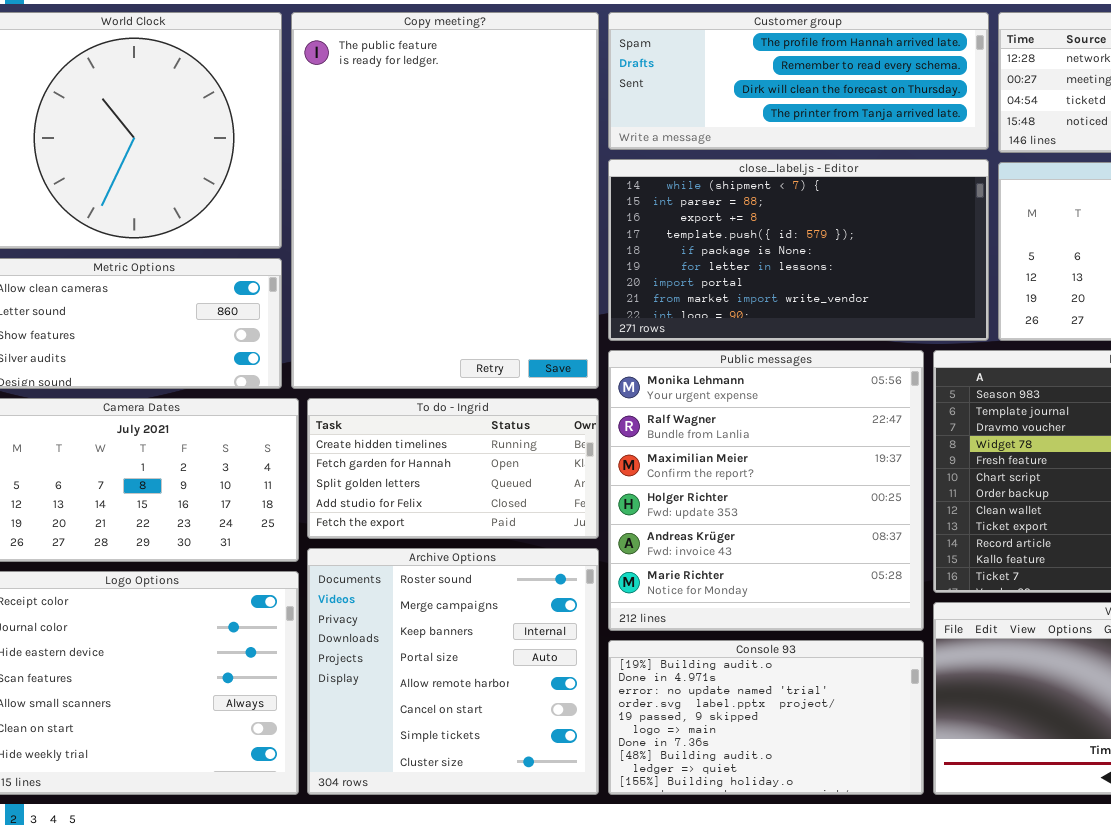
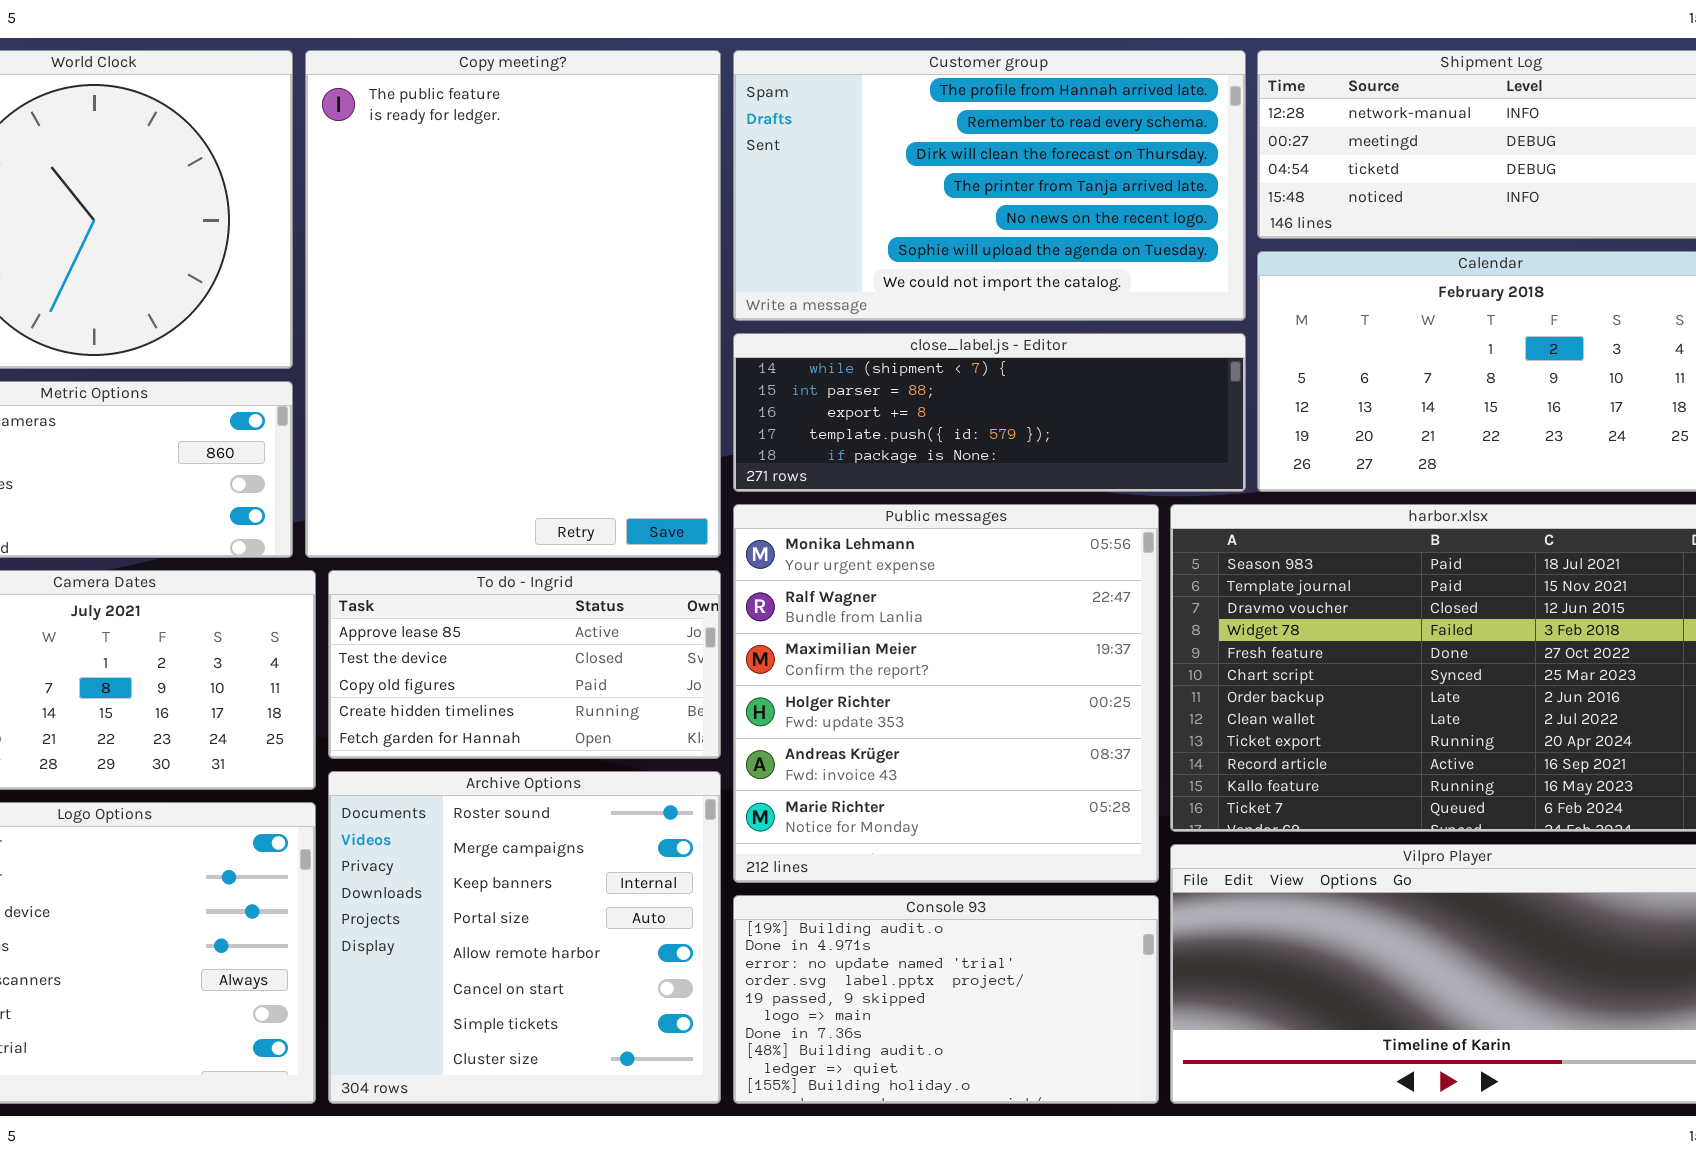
Customer group: [608,12,989,150] -> [733,50,1246,321], resized
close_label.js - Editor: [608,159,989,341] -> [733,333,1246,492], resized
To do - Ingrid: [307,398,599,539] -> [328,570,721,759], scrolled up 3 rows

